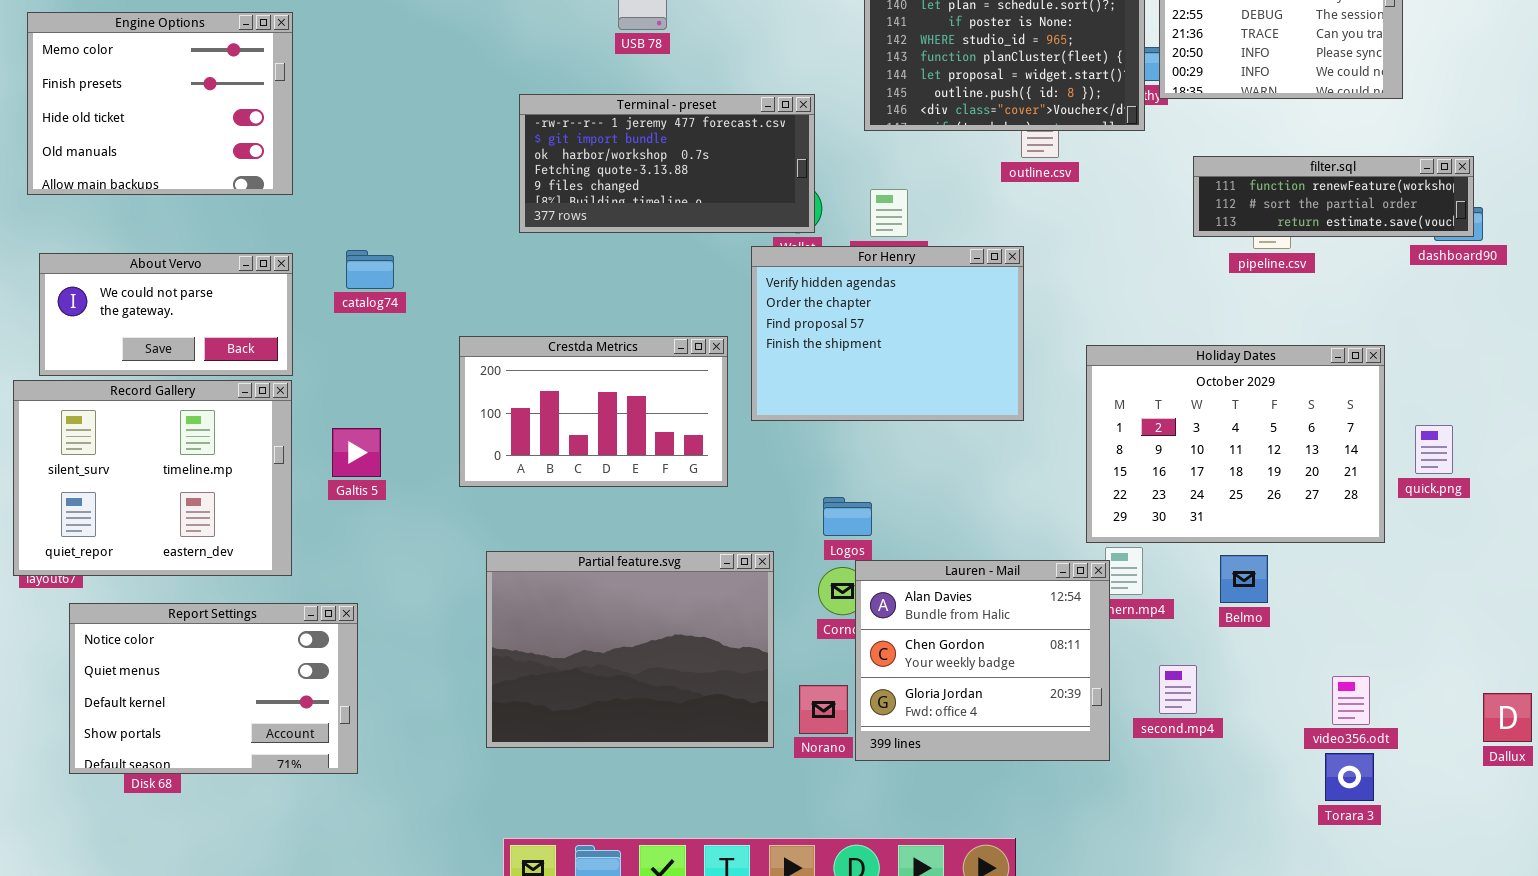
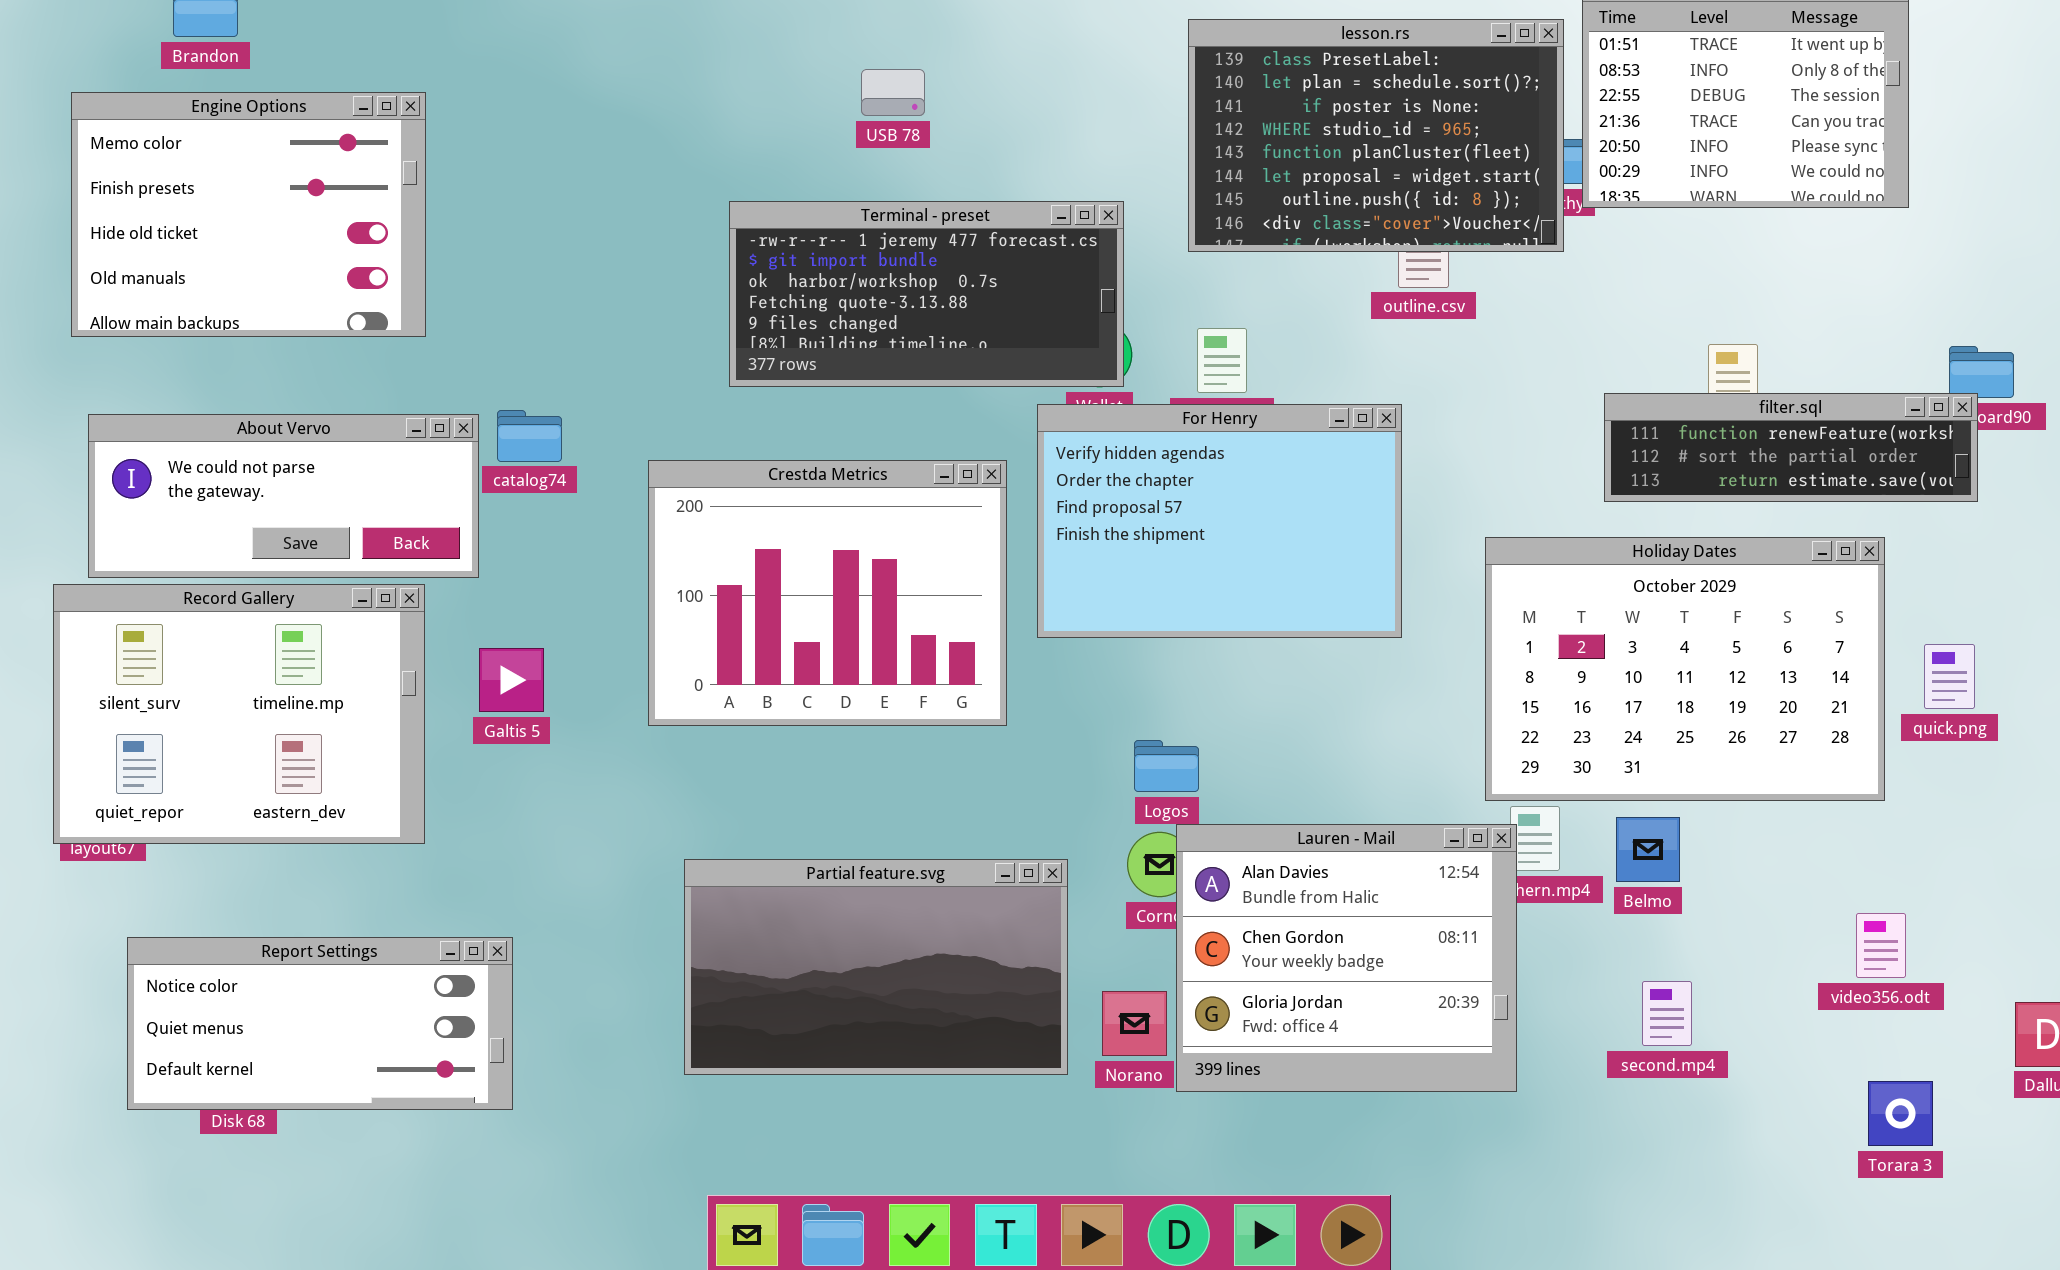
filter.sql: [1193,156,1474,237] -> [1604,393,1978,502], moved
About Vervo: [39,253,293,376] -> [88,414,479,578], resized
Crestda Metrics: [459,336,728,487] -> [648,460,1007,726], resized
Partial feature.svg: [486,551,774,748] -> [684,859,1068,1075], resized
Belmo: [1220,555,1268,603] -> [1616,817,1680,882], moved
Report Settings: [69,603,358,774] -> [127,937,513,1110], resized
second.mp4: [1159,665,1197,714] -> [1642,981,1692,1046], moved
video356.odt: [1332,676,1370,725] -> [1856,913,1906,978], moved
Torara 3: [1325,753,1374,801] -> [1868,1081,1933,1146], moved

